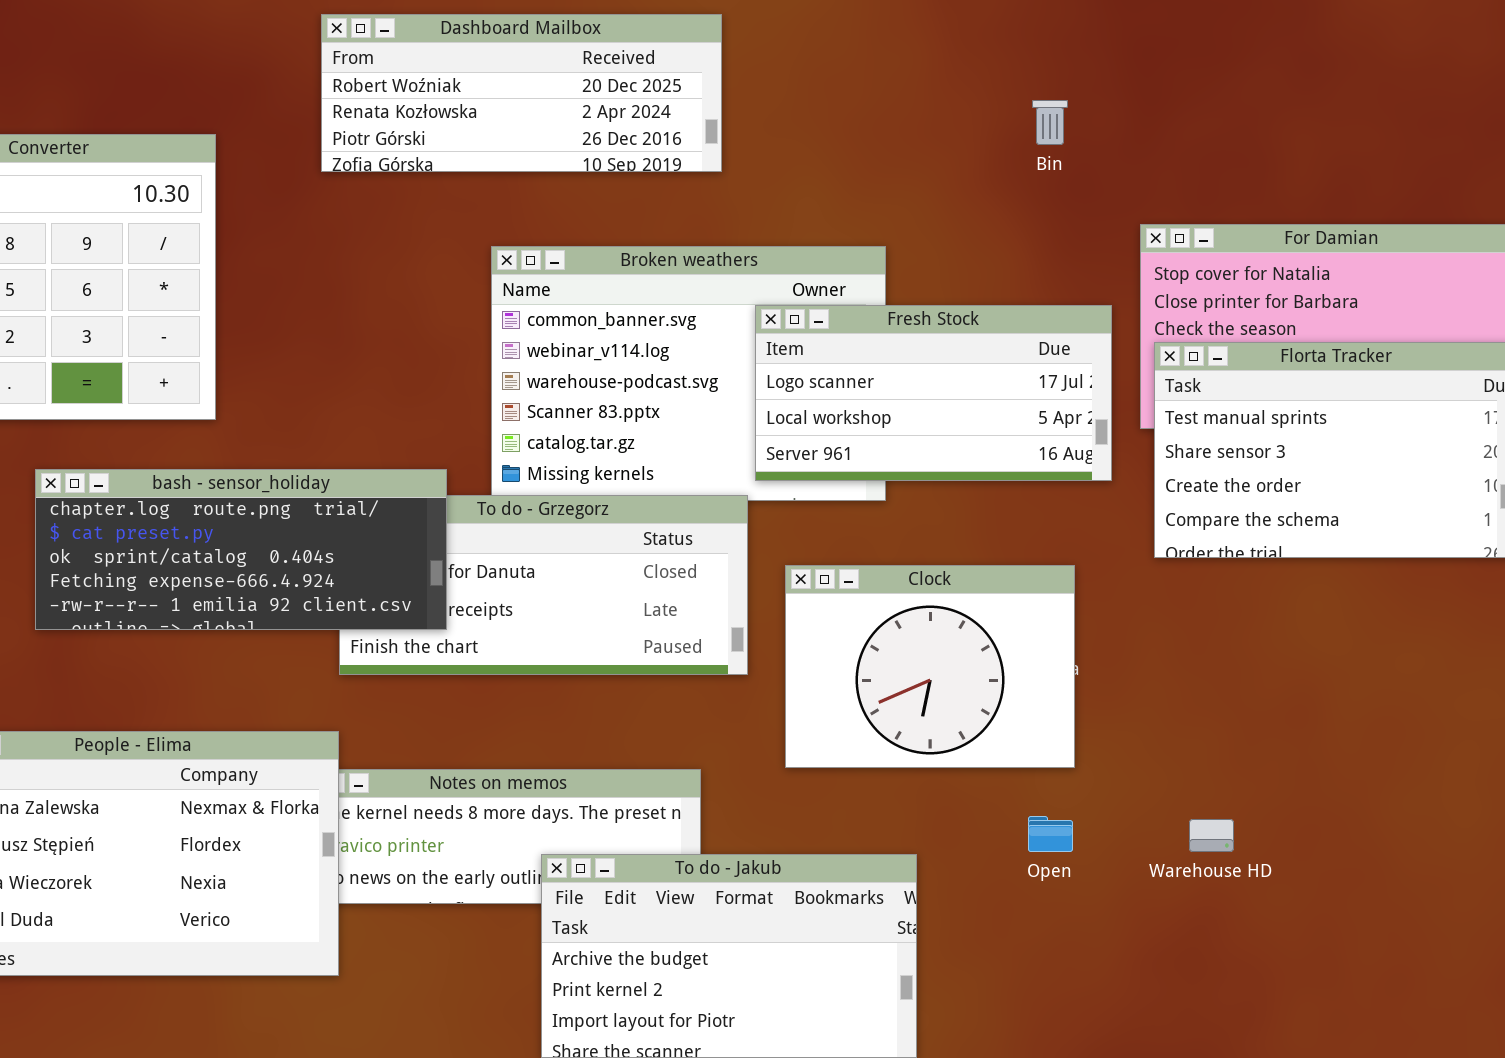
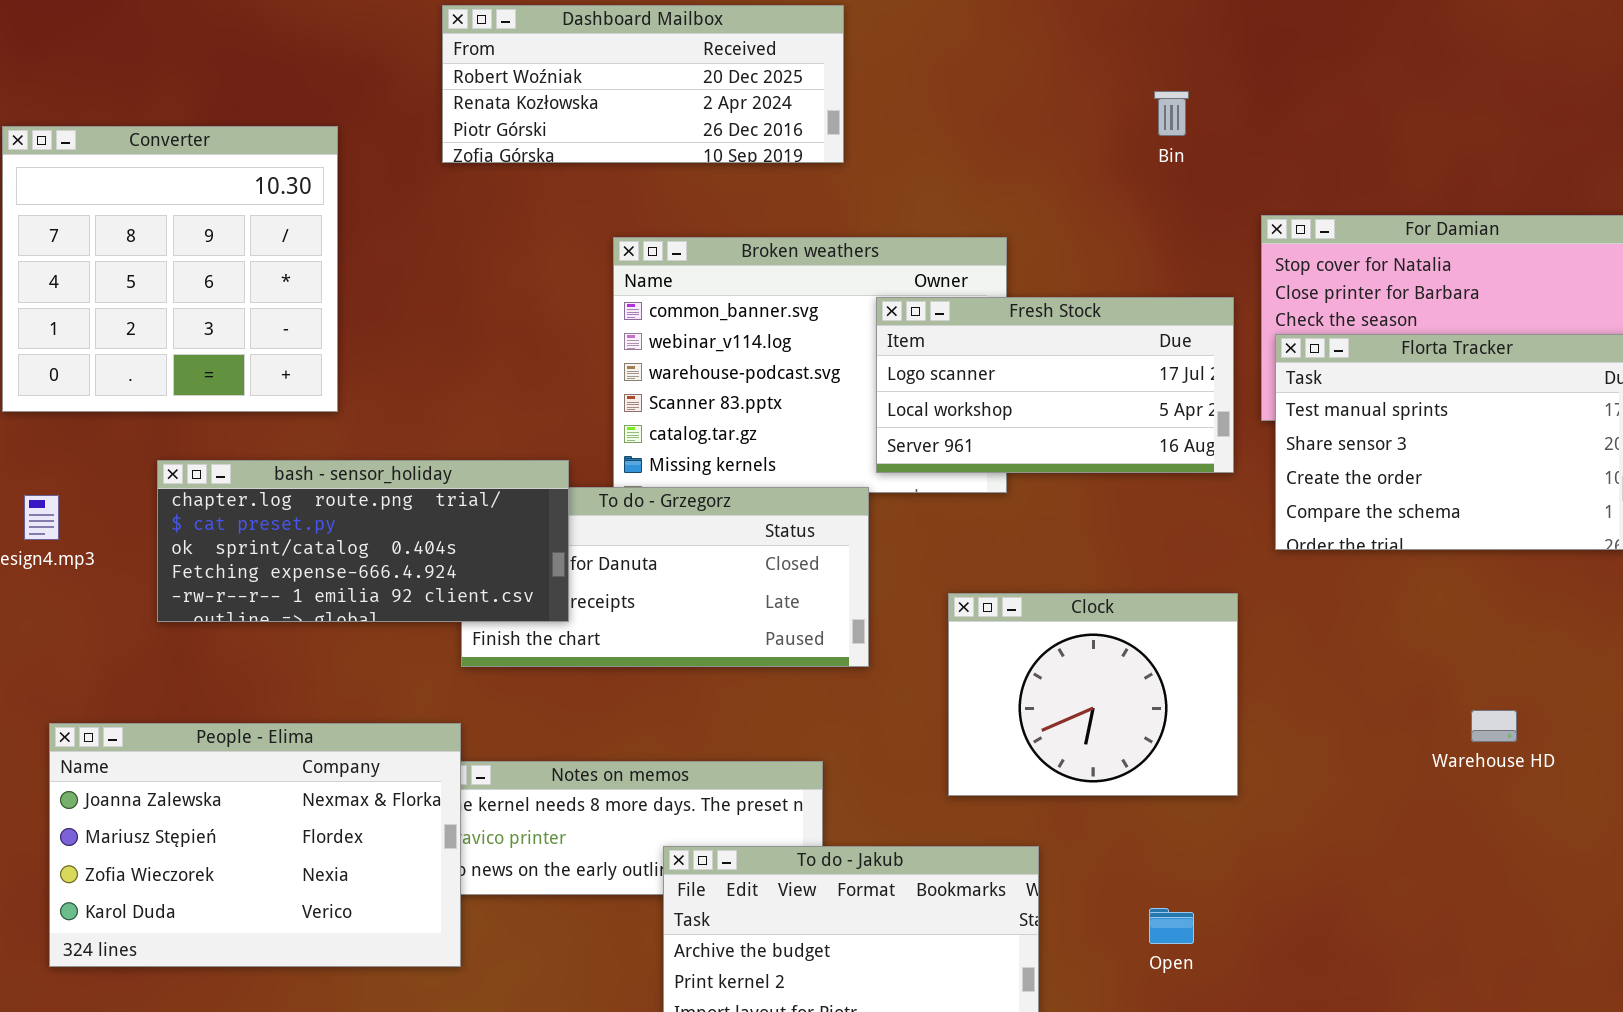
Clock: [785,565,1075,768] -> [948,593,1238,796], moved
Open: [1028,816,1073,852] -> [1149,908,1194,944], moved
Warehouse HD: [1189,819,1234,852] -> [1471,710,1517,742], moved

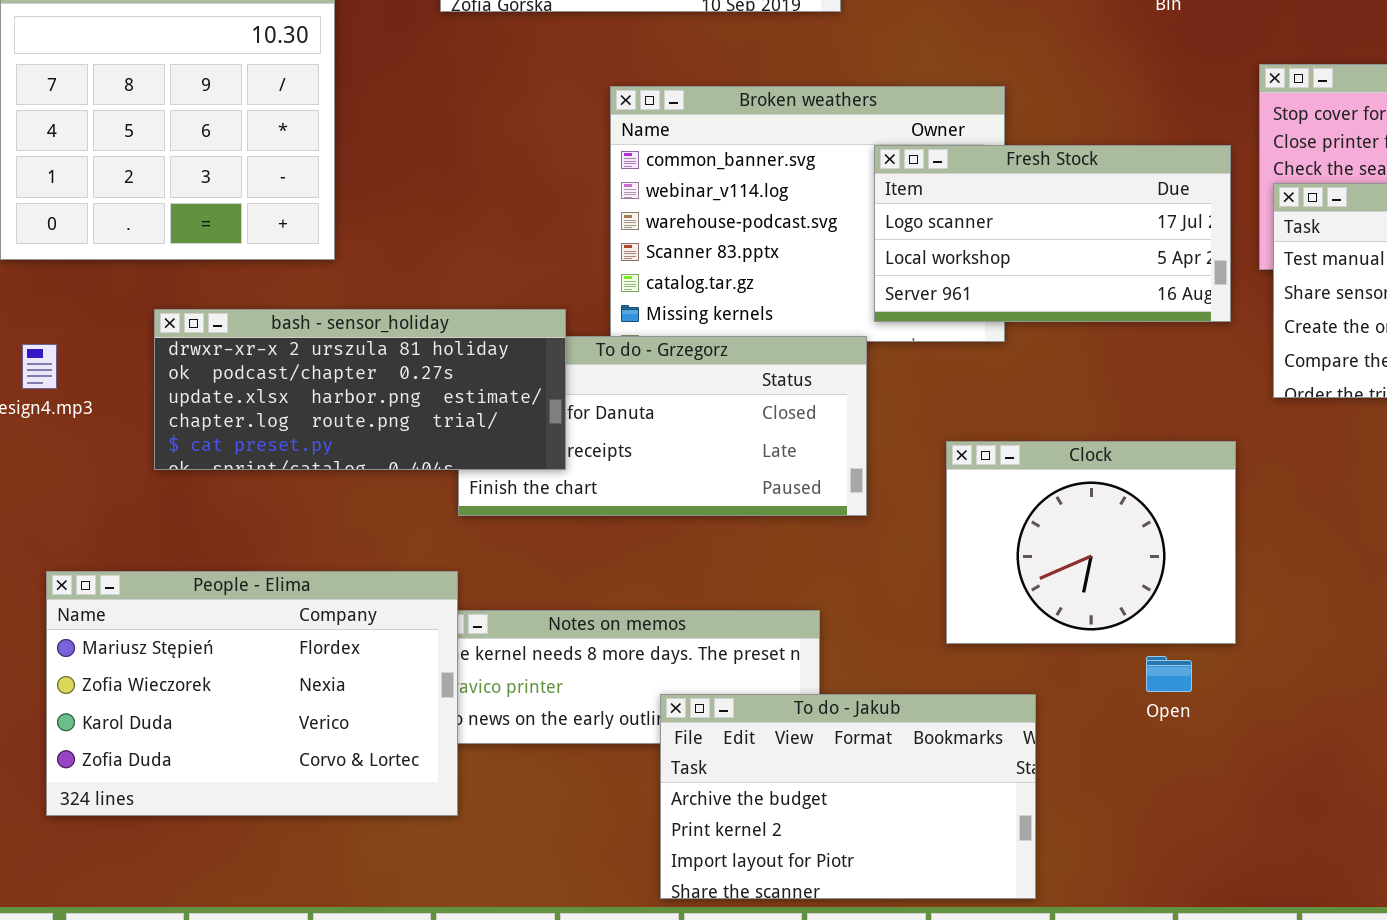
bash - sensor_holiday: [157,460,569,622] -> [154,309,566,470], scrolled up 3 rows
People - Elima: [49,723,461,967] -> [46,571,458,816], scrolled down 1 row
Open: [1149,908,1194,944] -> [1146,656,1192,692], moved

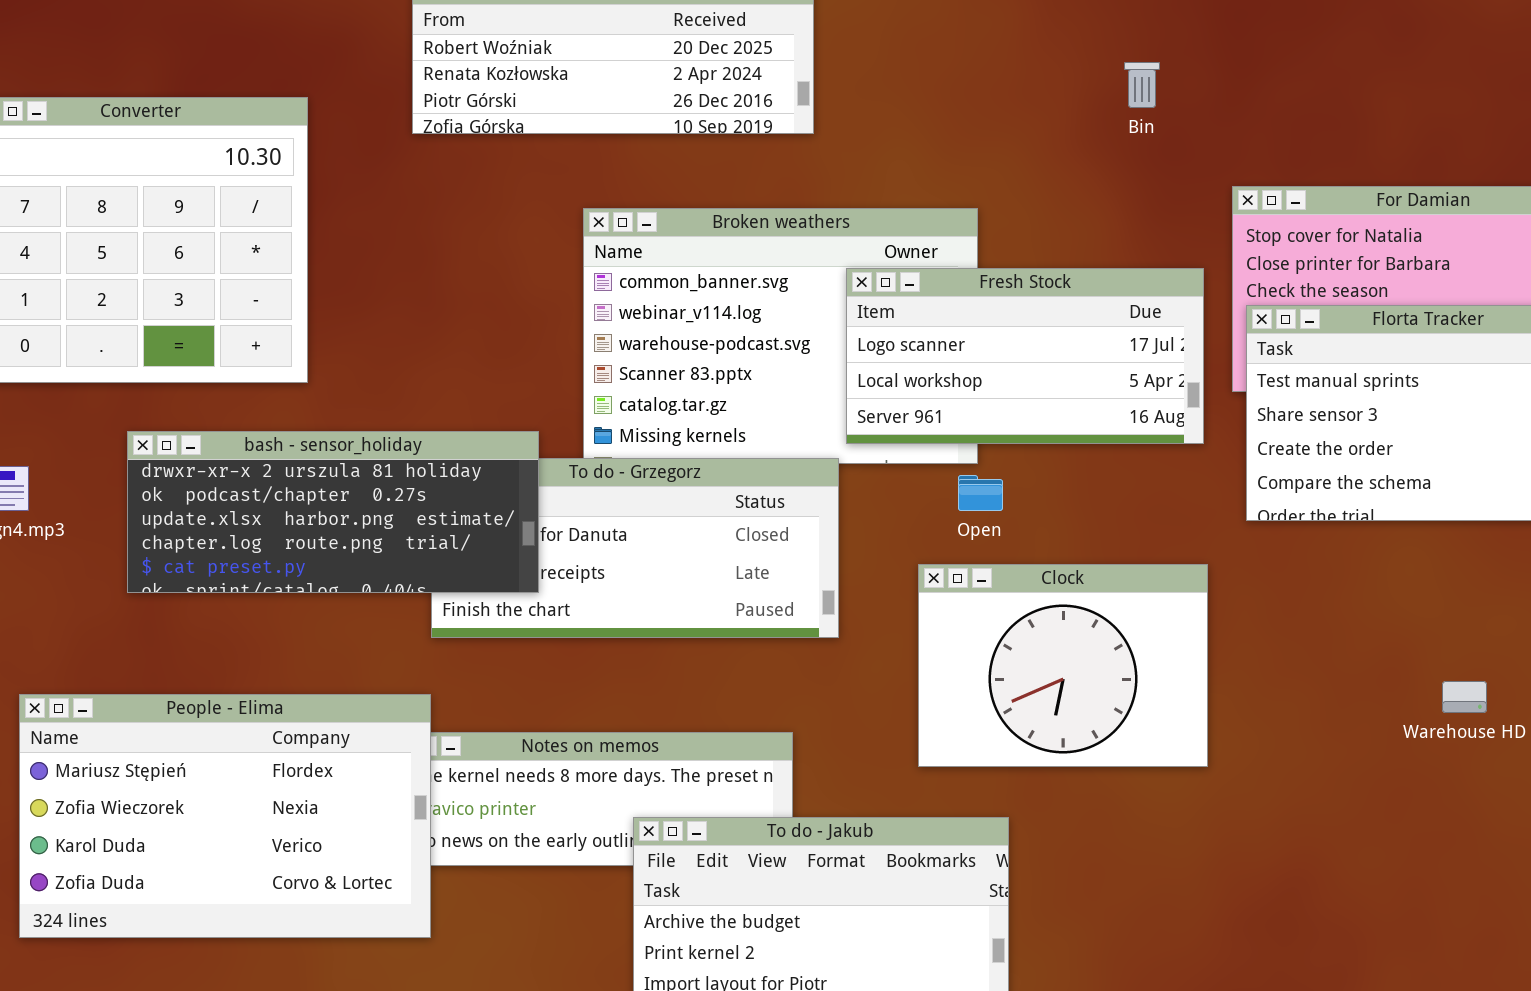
Open: [1146,656,1192,692] -> [958,475,1003,511], moved

